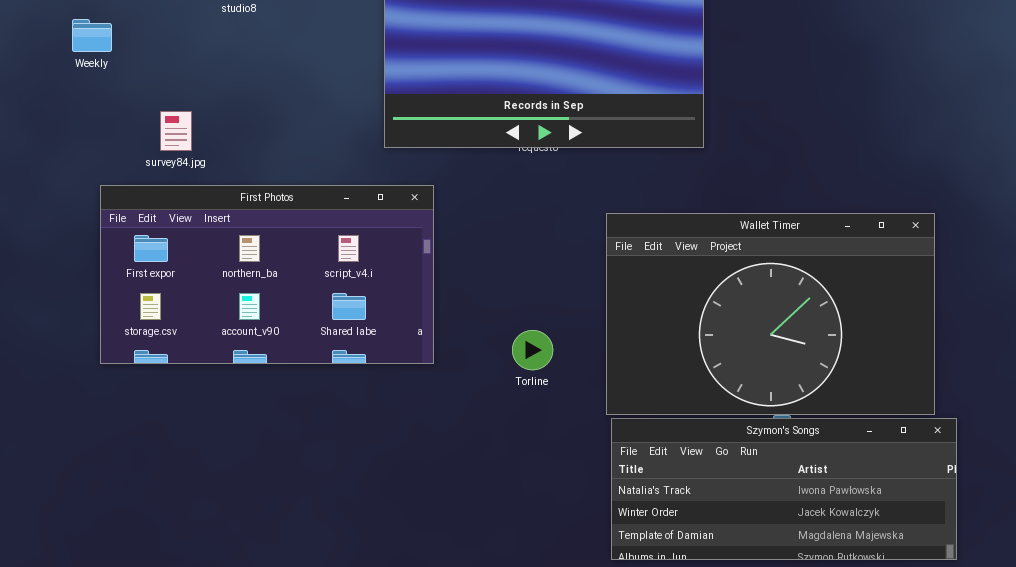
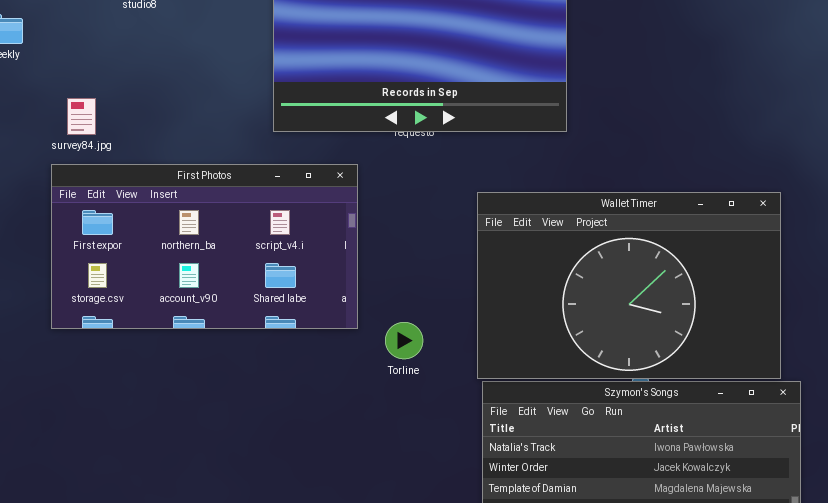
First Photos: [100,185,434,364] -> [51,164,358,329], moved
Torline: [512,330,553,370] -> [385,322,423,359], moved

